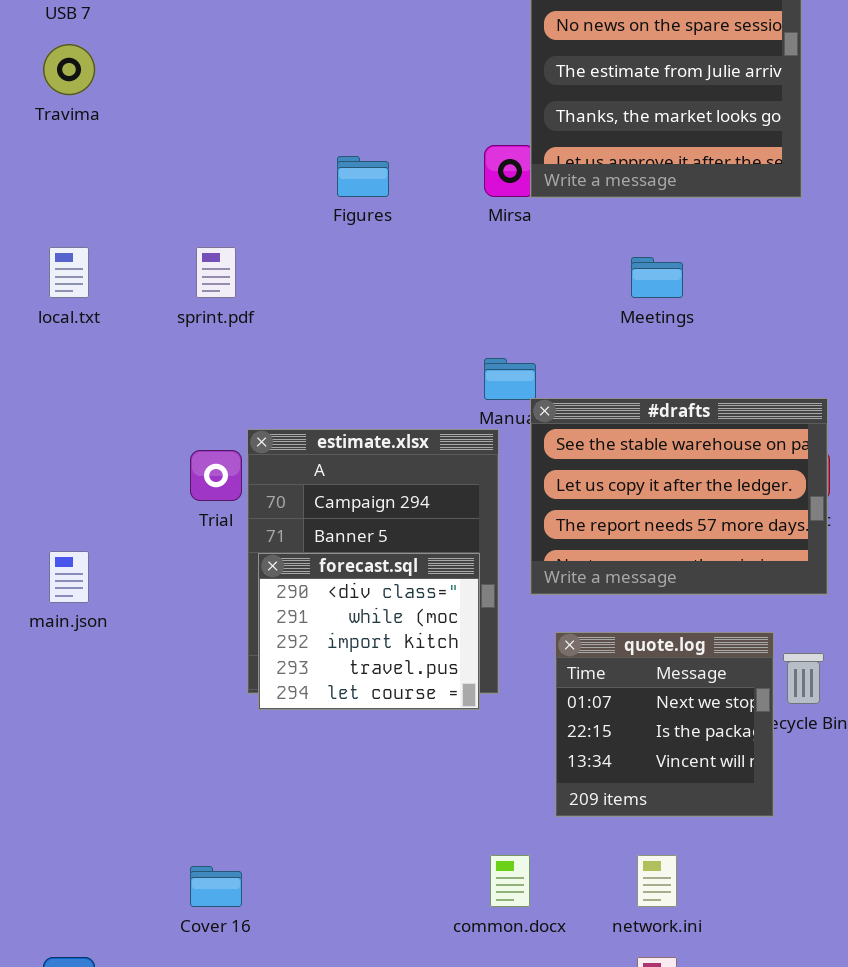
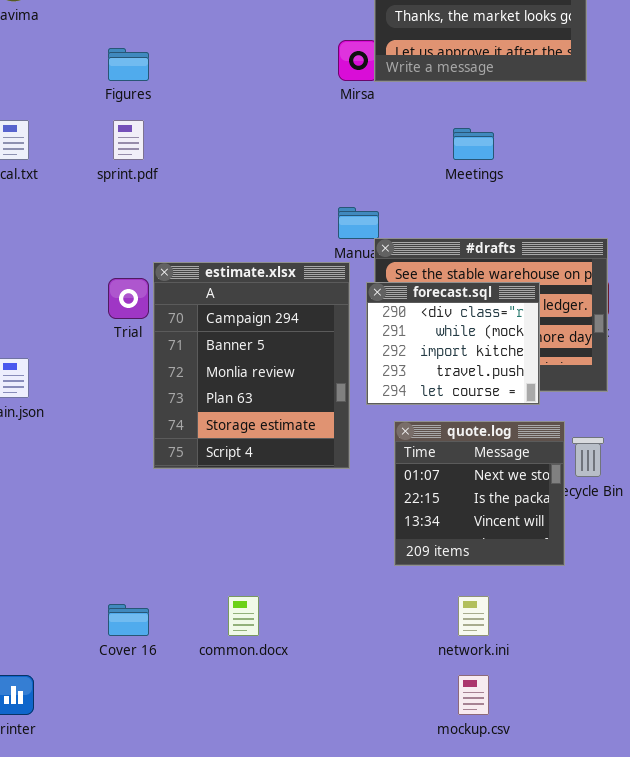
Figures: [337,156,389,197] -> [108,48,149,81], moved
forecast.sql: [258,553,480,710] -> [366,282,540,405], moved
common.docx: [490,855,530,907] -> [228,596,259,636], moved

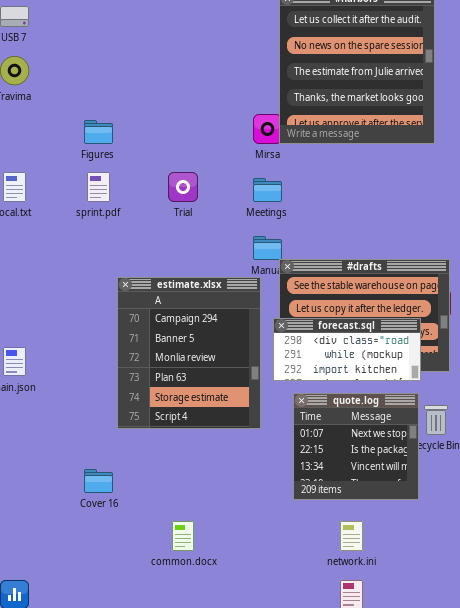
Meetings: [453,128,494,160] -> [253,178,282,202], moved
Trial: [108,278,149,319] -> [168,172,198,202], moved
forecast.sql: [366,282,540,405] -> [273,318,421,381], resized
Cover 16: [108,604,149,636] -> [84,469,113,493], moved

